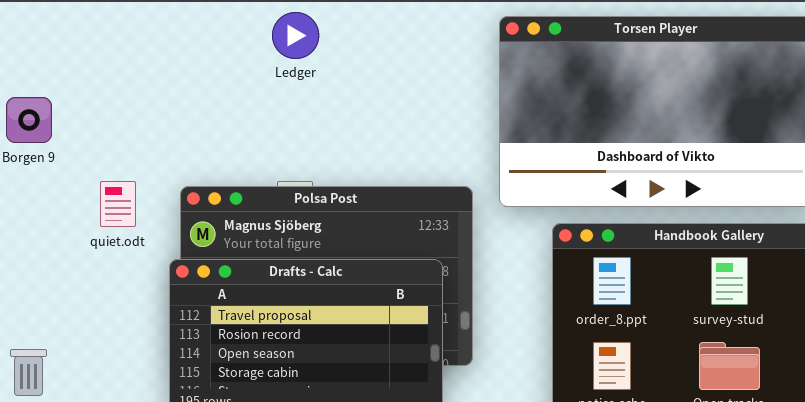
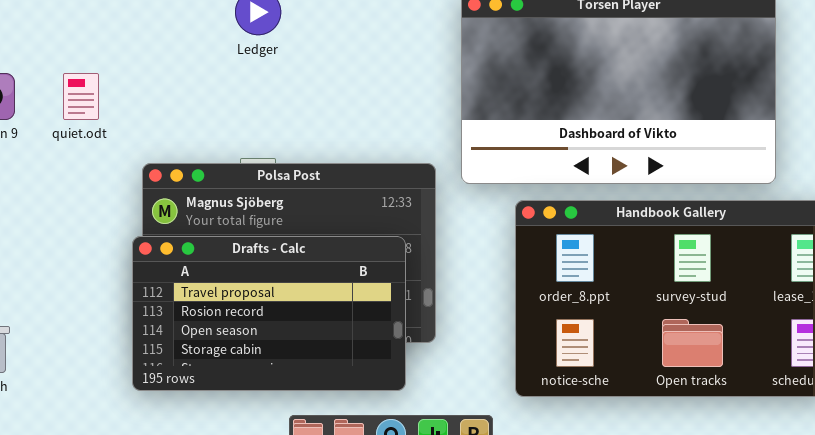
quiet.odt: [100,181,136,227] -> [63,73,99,120], moved

